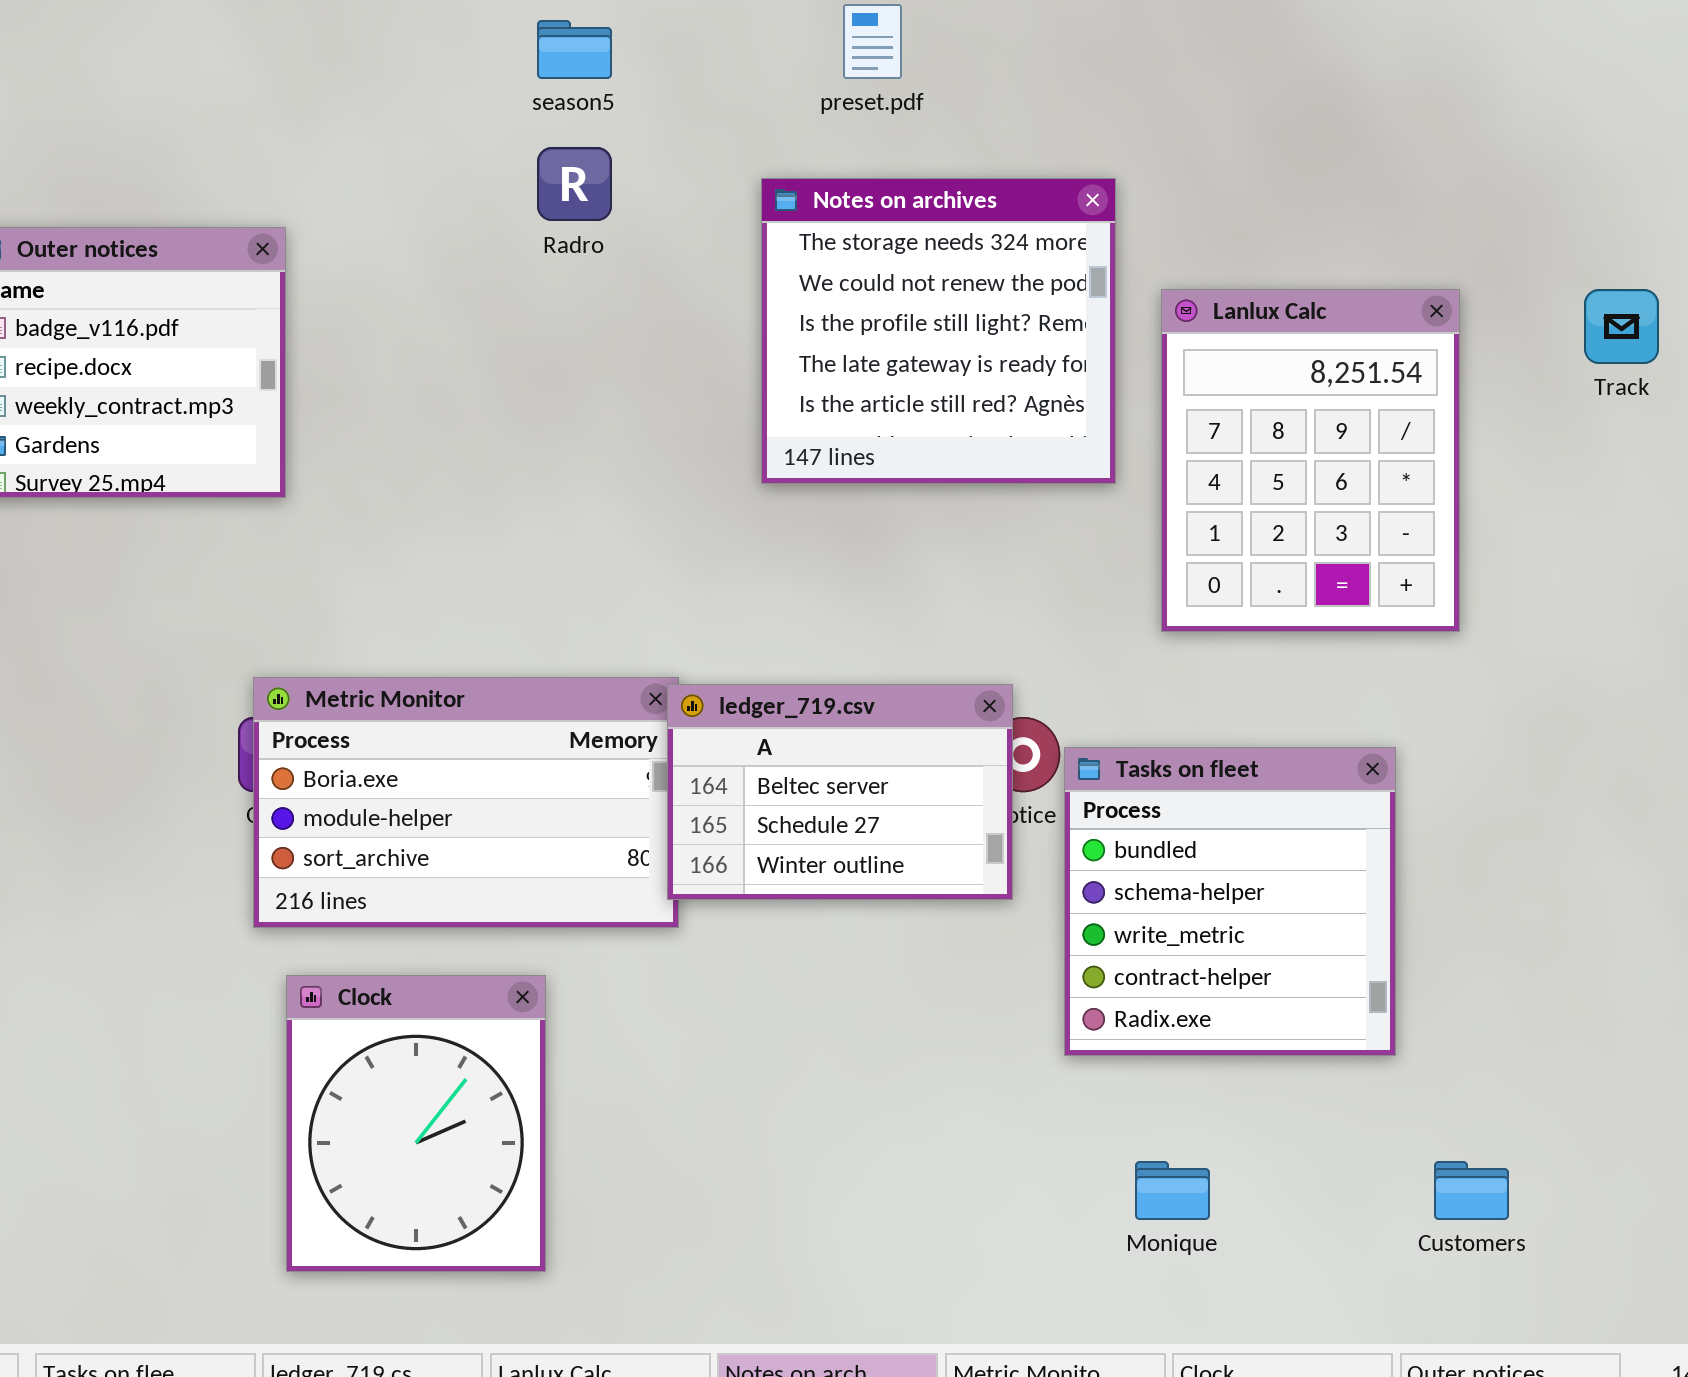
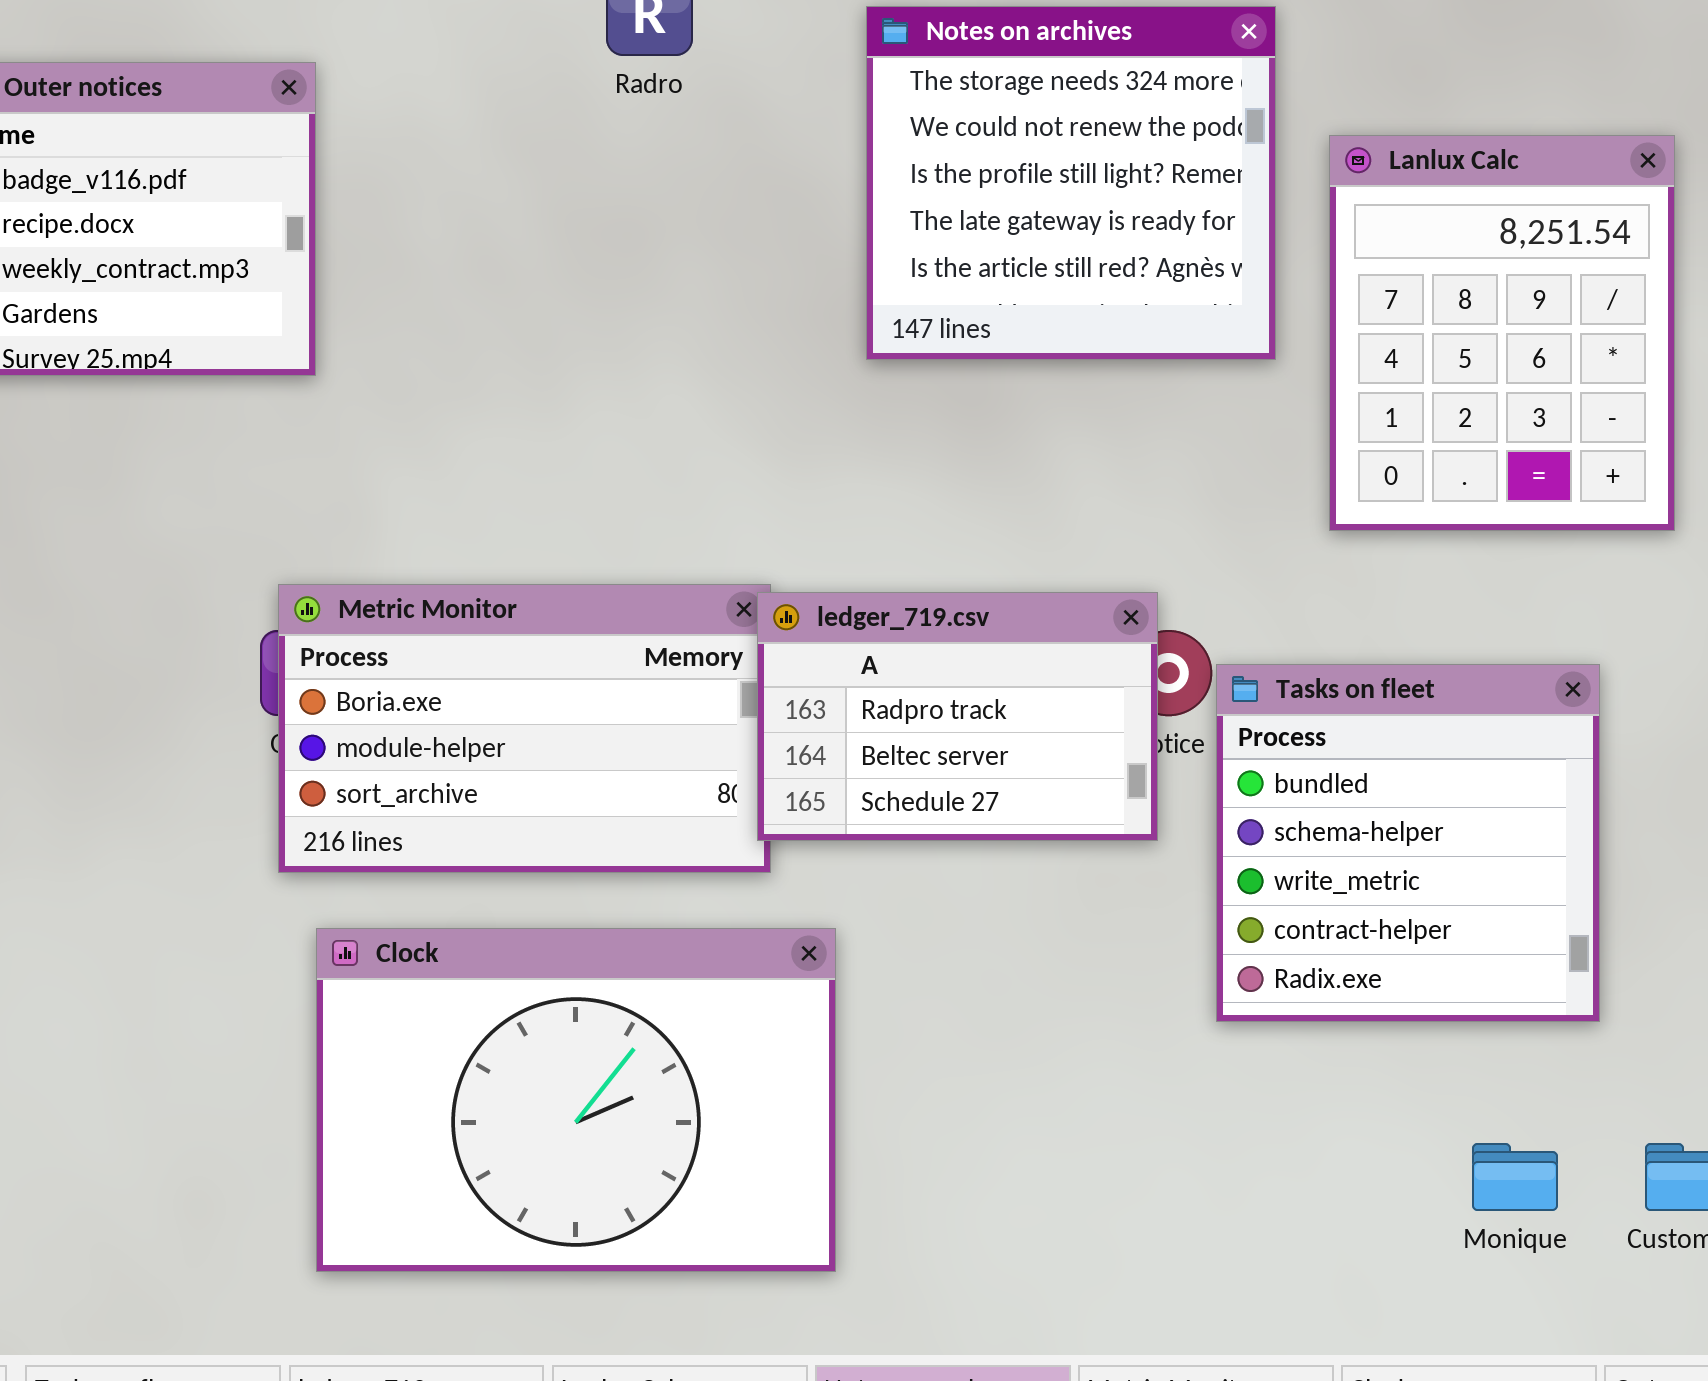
ledger_719.csv: [667,684,1013,900] -> [757,592,1158,841], scrolled up 1 row
Clock: [286,975,546,1272] -> [316,928,836,1272], resized
Monique: [1135,1161,1210,1220] -> [1472,1143,1558,1211], moved

